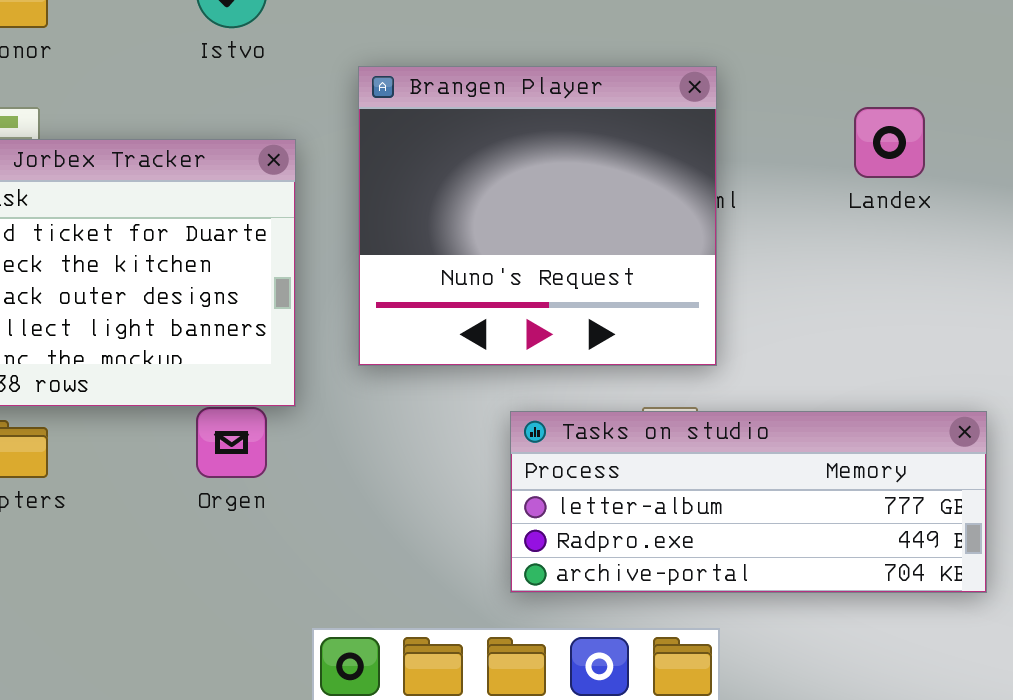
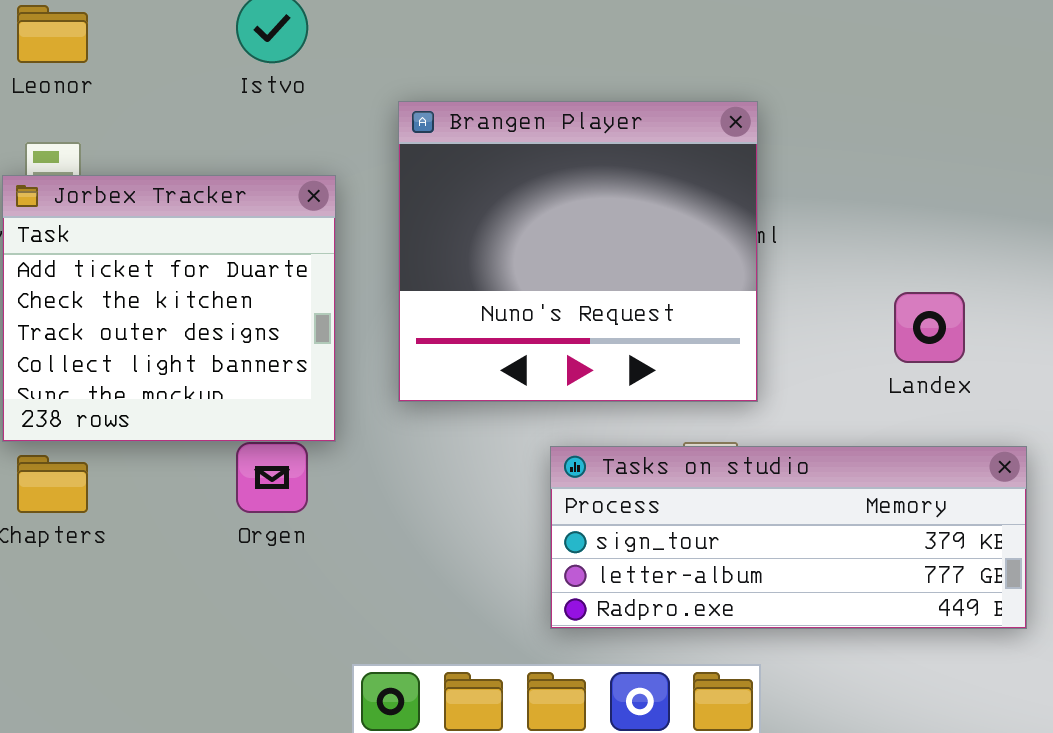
Landex: [854,107,925,178] -> [894,292,965,363], moved
Tasks on studio: [510,411,987,593] -> [550,446,1027,629], scrolled up 1 row

